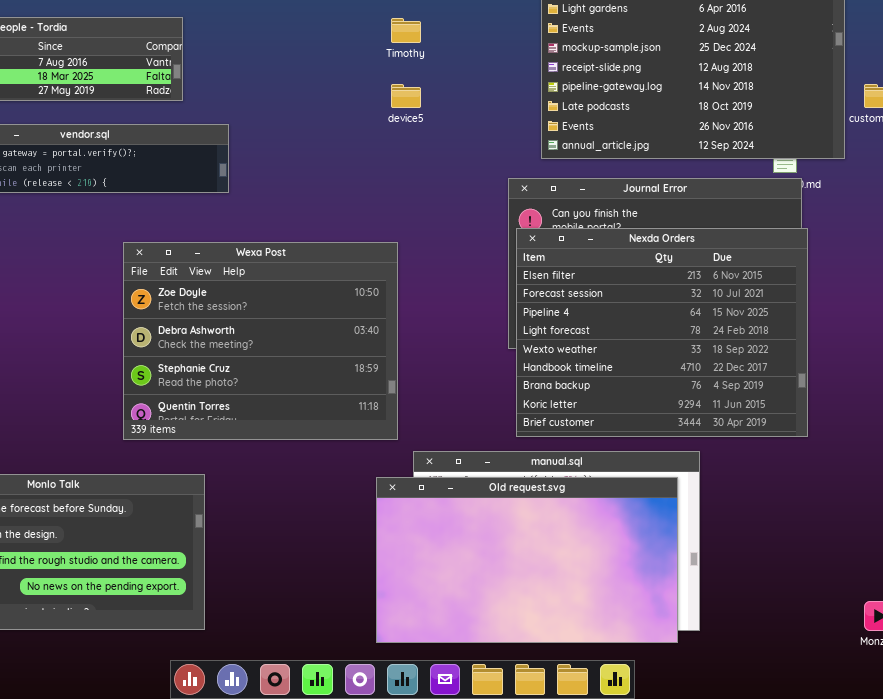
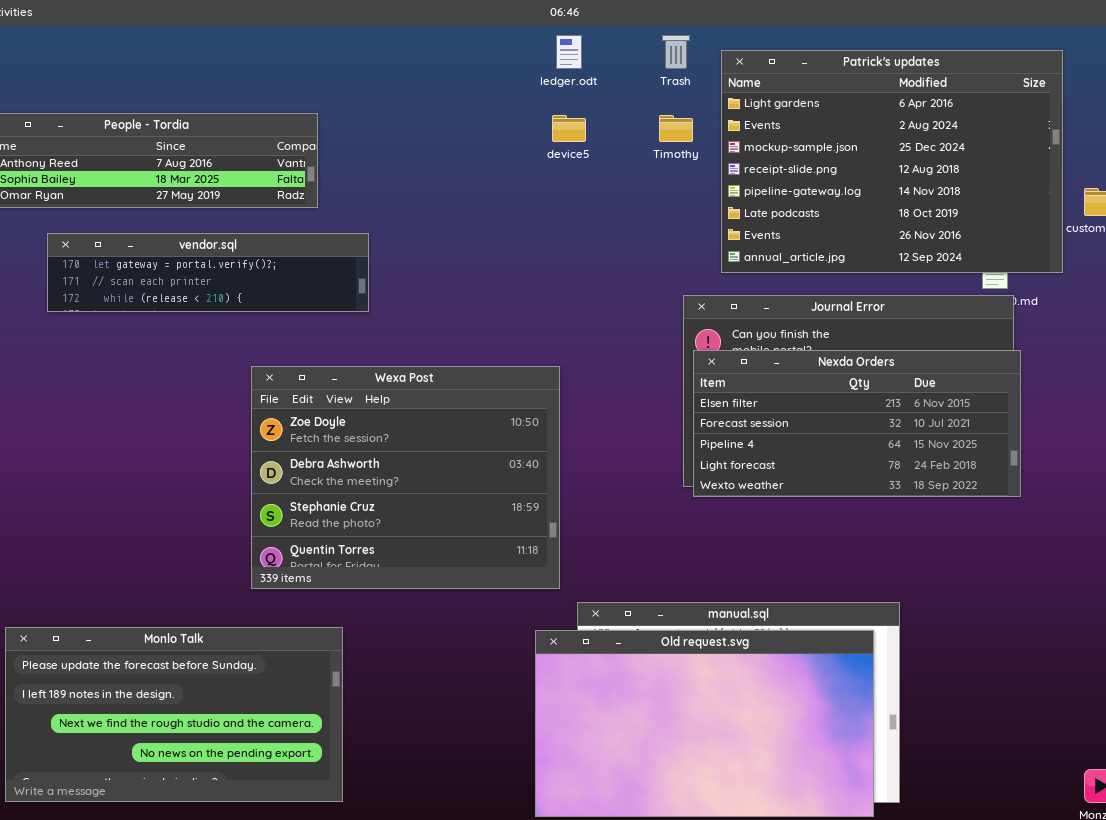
Timothy: [391,18,421,43] -> [659,115,693,142], moved
device5: [391,84,421,108] -> [552,115,586,142], moved
Nexda Orders: [516,228,808,437] -> [693,350,1021,497], resized

